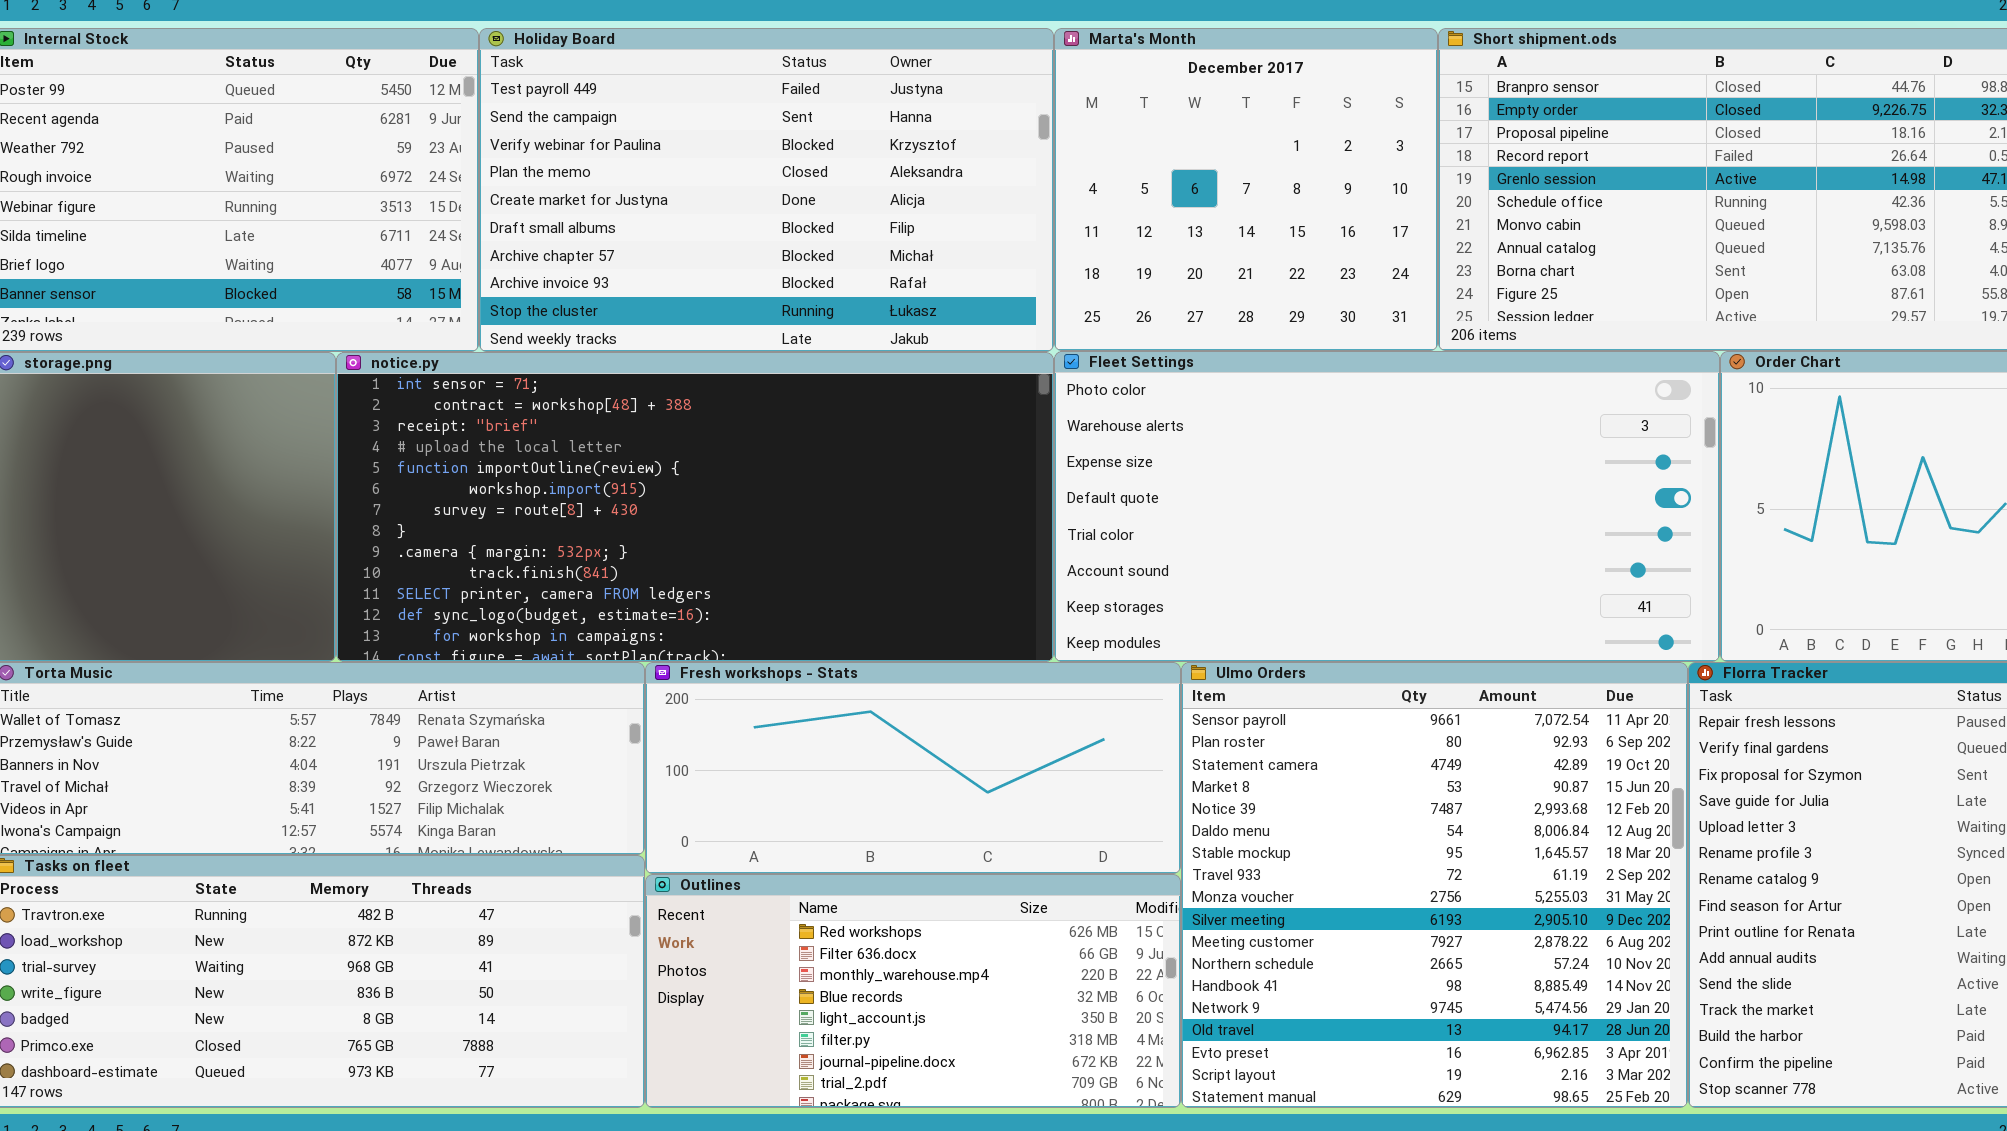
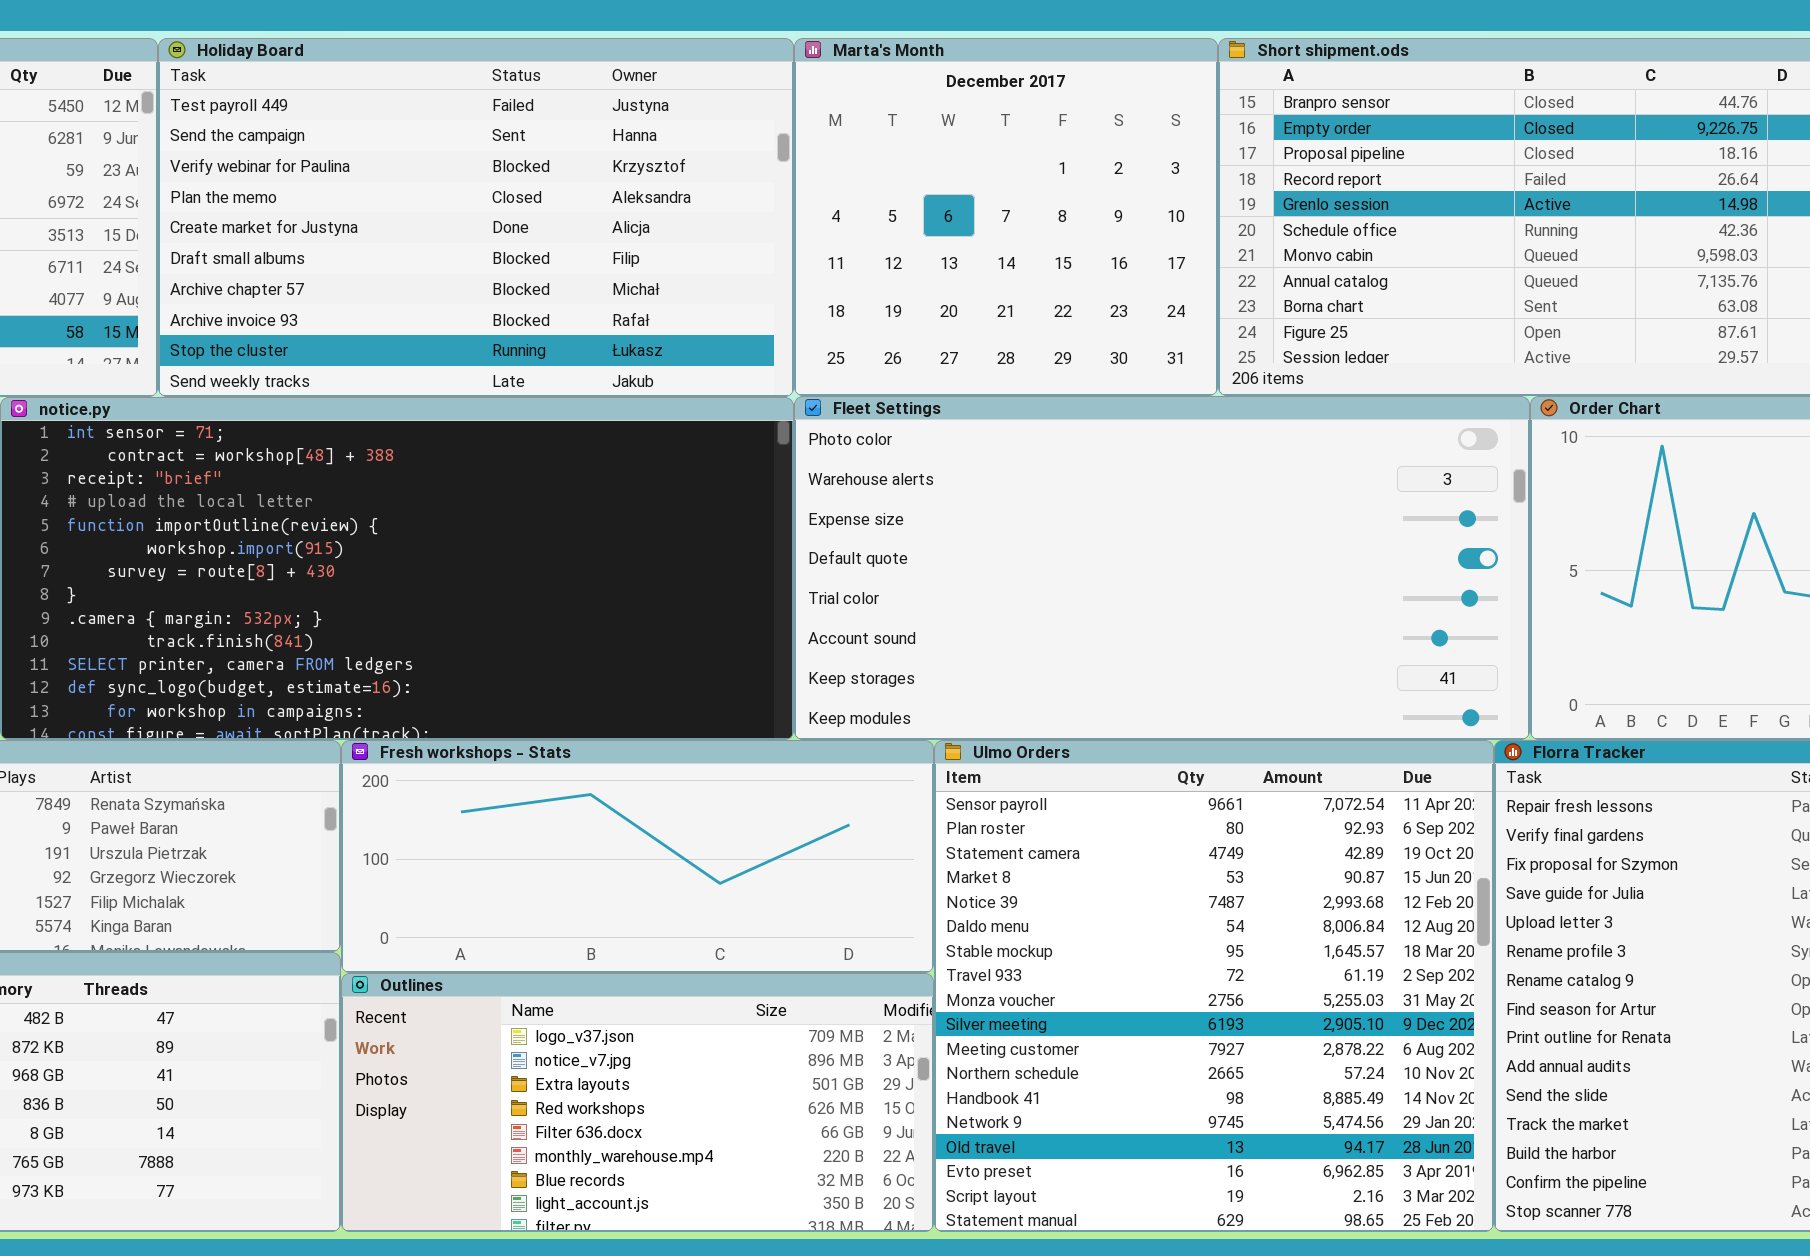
Outlines: [645,874,1181,1108] -> [341,973,934,1232], scrolled up 3 rows

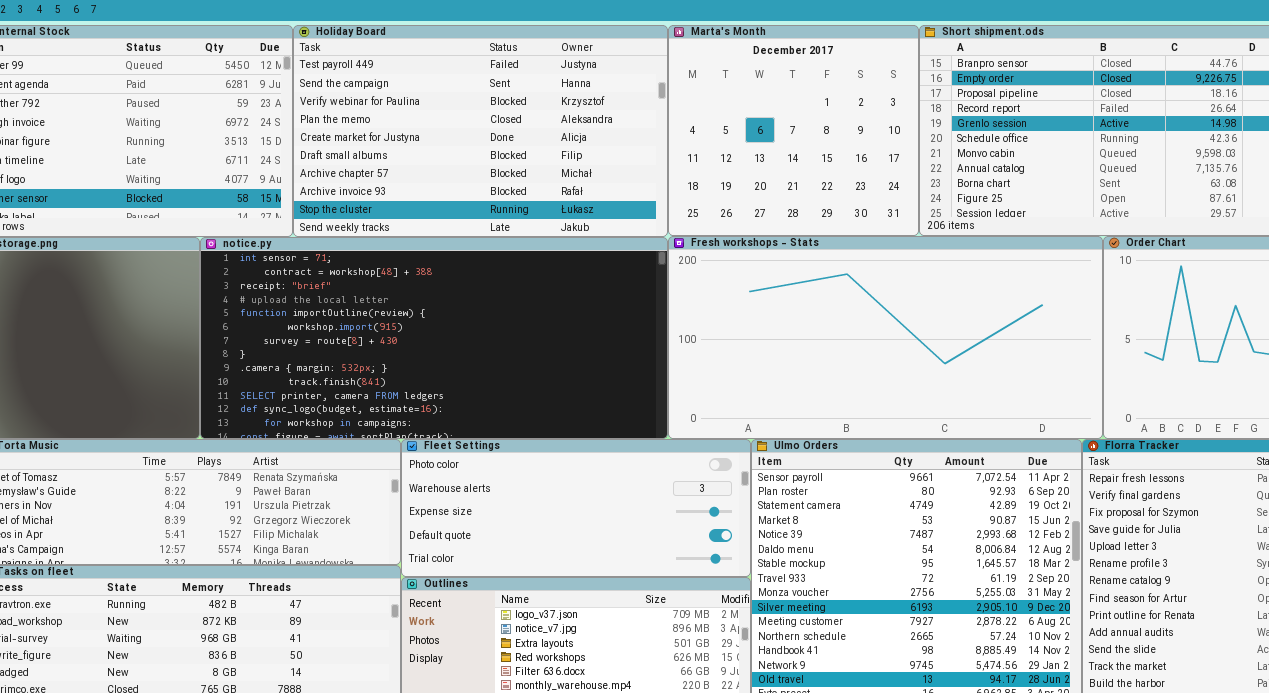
Fleet Settings: [794,396,1530,740] -> [401,439,751,577], moved, resized
Fresh workshops - Stats: [341,740,934,973] -> [668,236,1103,439], moved, resized

